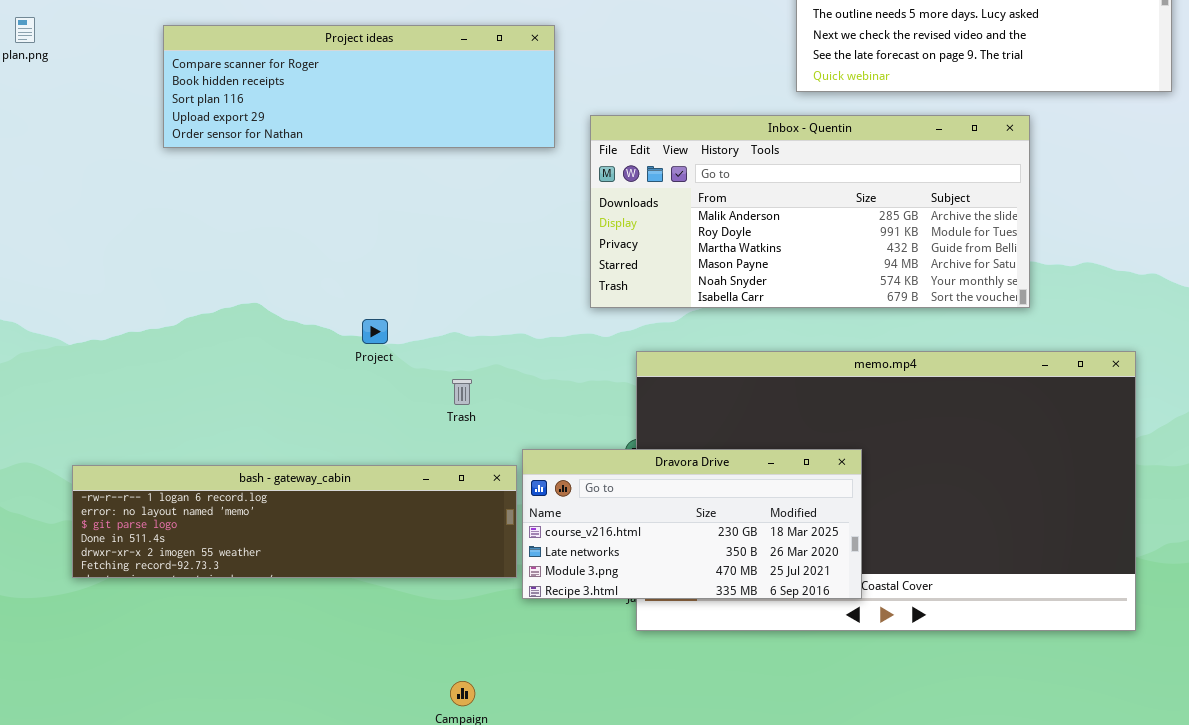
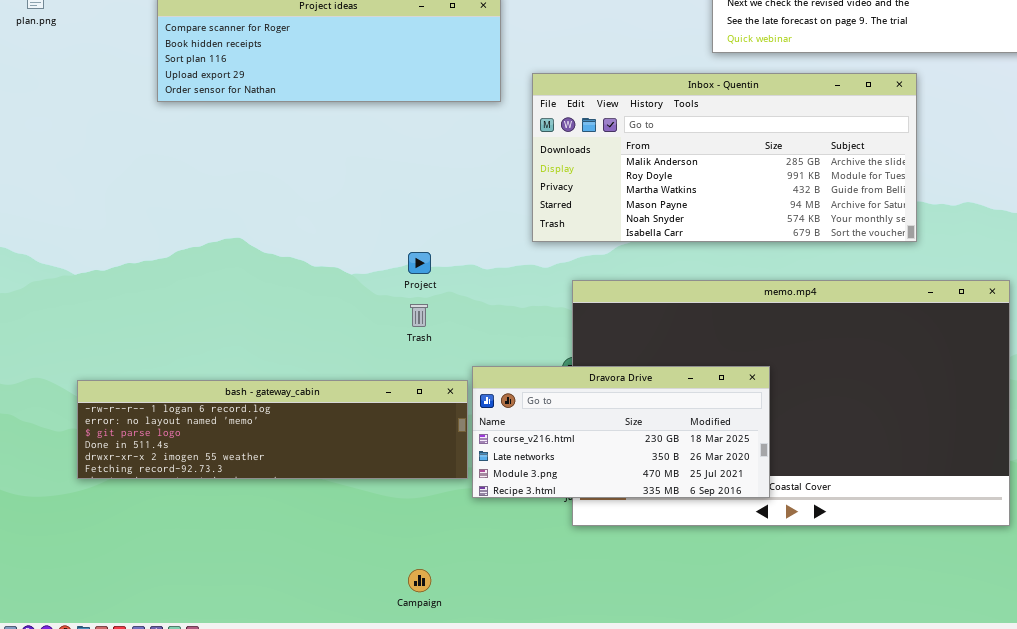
Project: [362,319,388,344] -> [408,252,431,274], moved

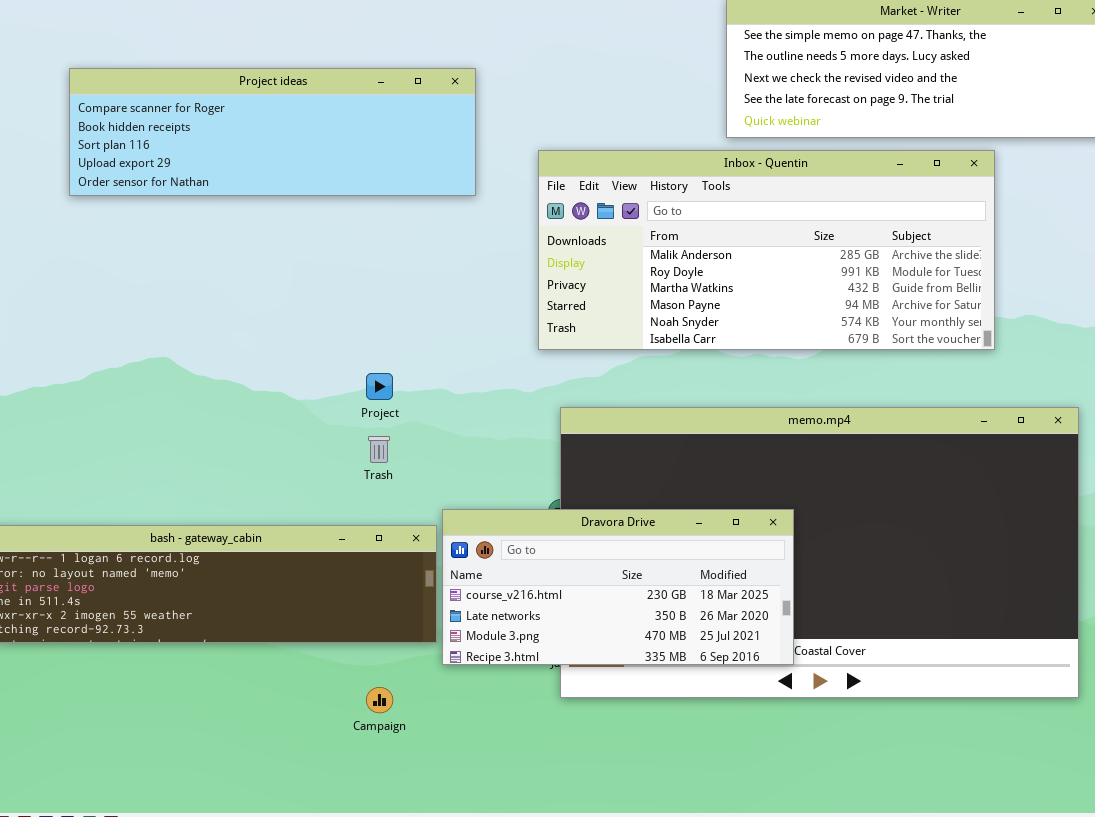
Inbox - Quentin: [532,73,917,242] -> [538,150,995,350], moved
Campaign: [408,569,431,592] -> [366,687,393,713], moved

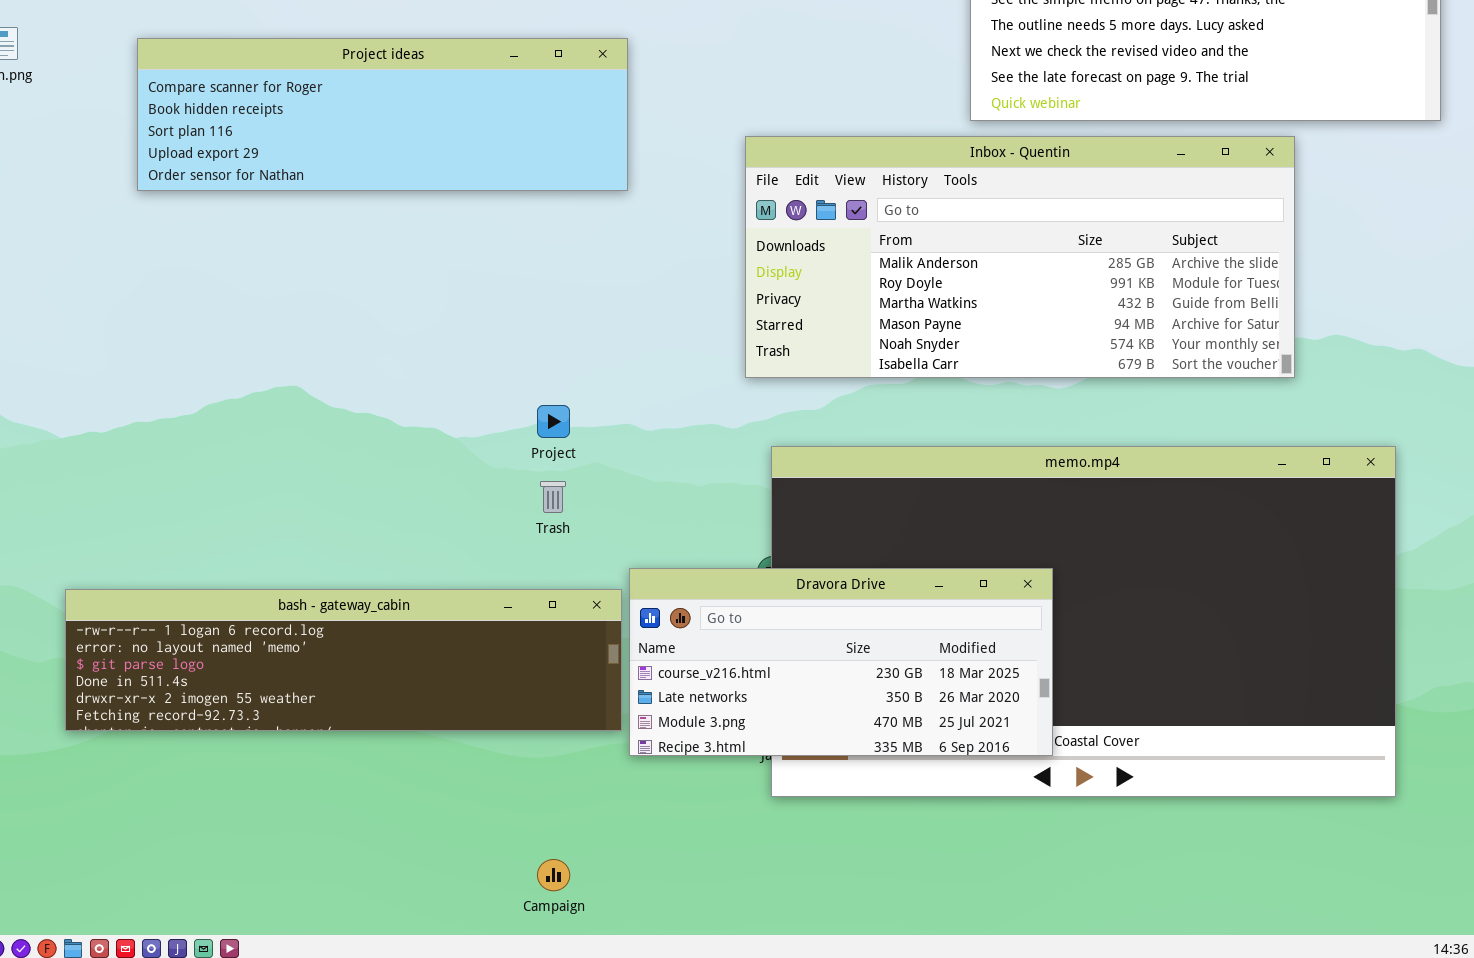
Project ideas: [69,68,476,196] -> [137,38,628,191], moved
Campaign: [366,687,393,713] -> [537,859,570,891], moved

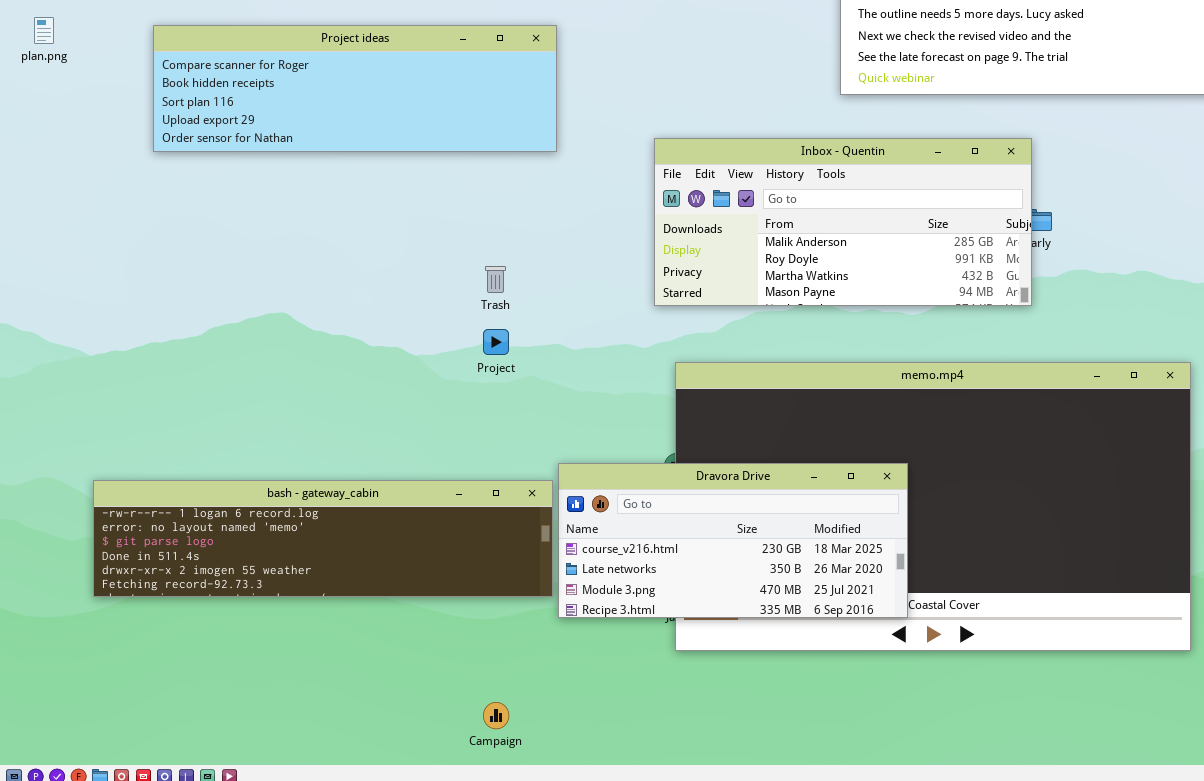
Inbox - Quentin: [745,136,1295,378] -> [654,138,1032,306], resized
Trash: [540,481,566,513] -> [485,266,506,293], moved

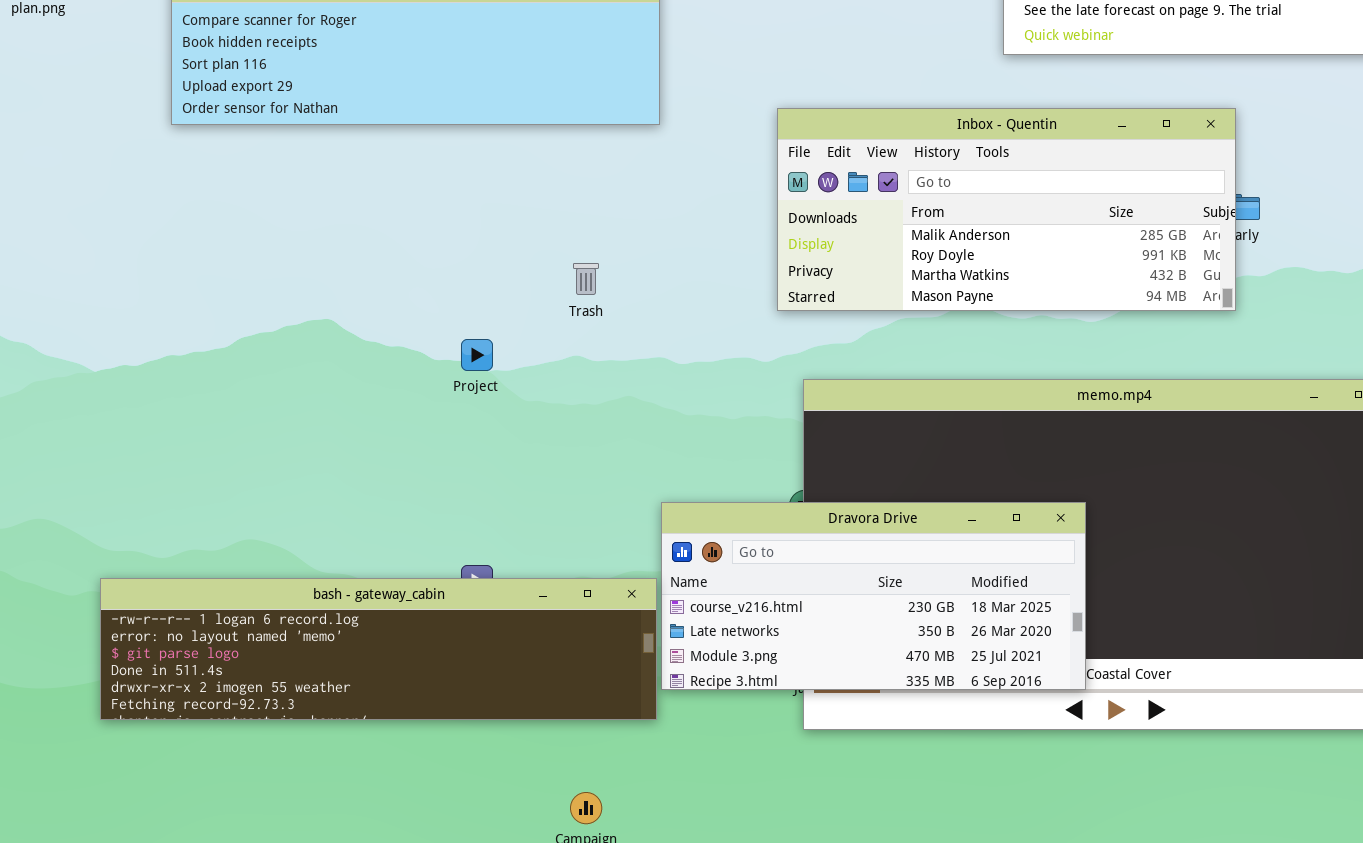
Project: [483,329,509,355] -> [461,339,493,371], moved
bash - gateway_cabin: [93,480,553,597] -> [100,578,657,720], moved

